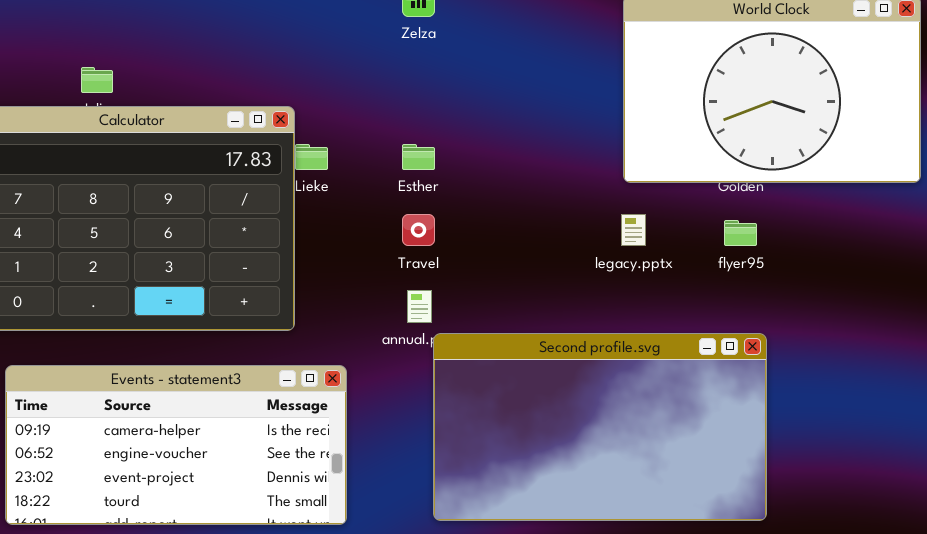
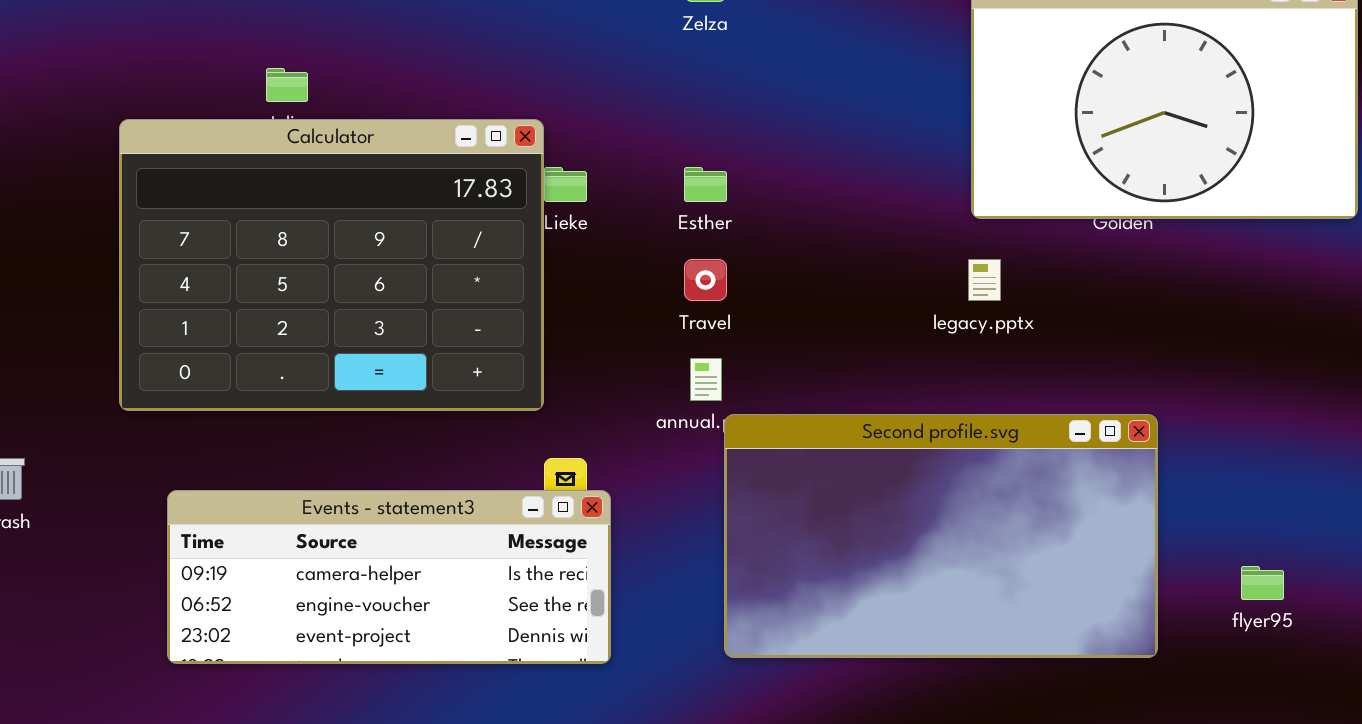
flyer95: [724,220,757,246] -> [1241,566,1284,600], moved
Events - statement3: [5,365,347,525] -> [167,490,611,664], resized

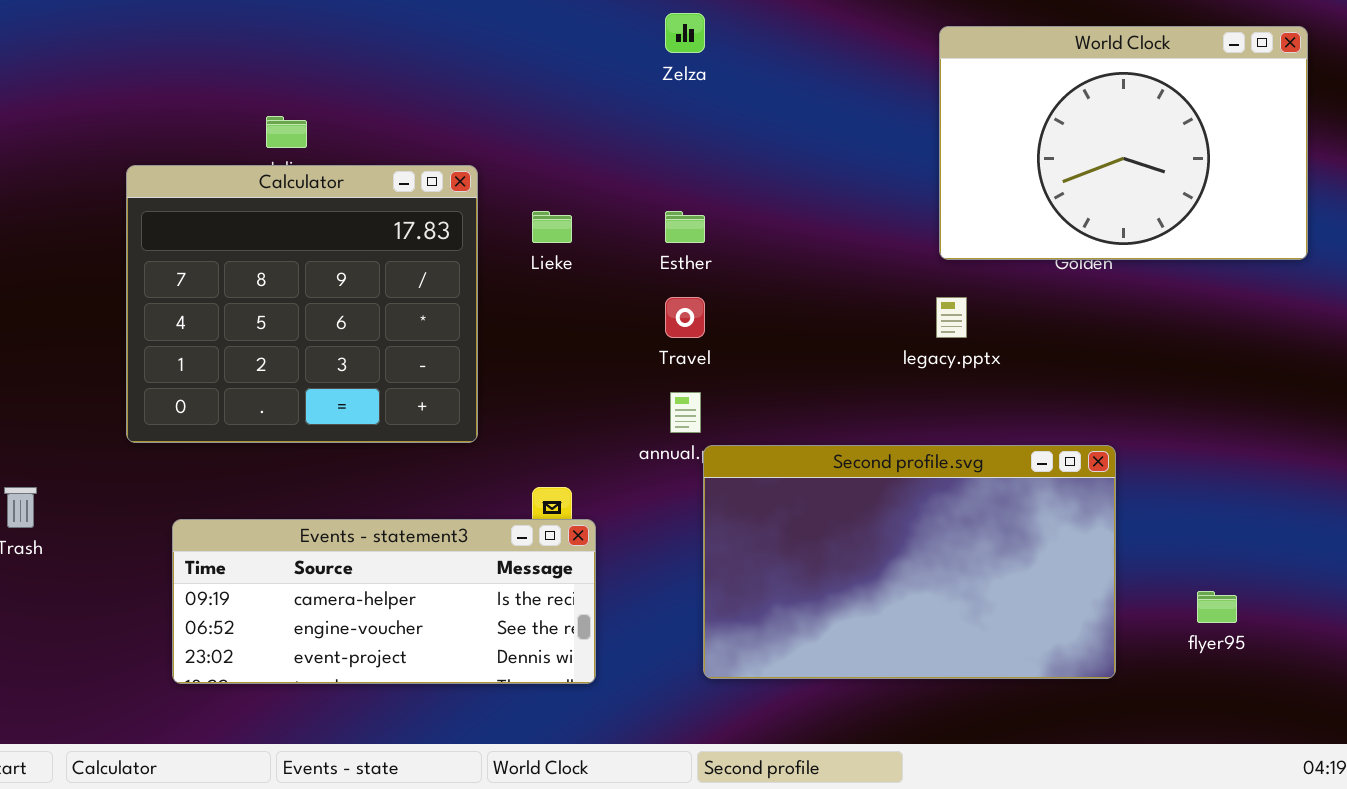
Calculator: [119,119,544,411] -> [126,165,478,443], resized

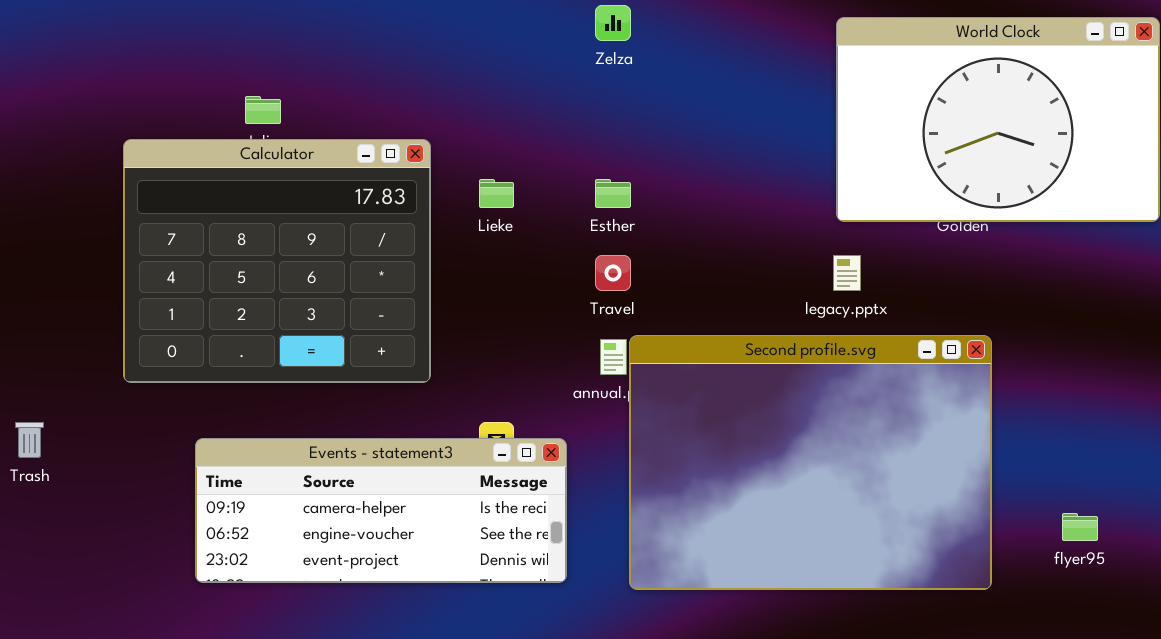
Second profile.svg: [703,445,1116,679] -> [629,335,992,590], resized
Events - statement3: [172,519,596,684] -> [195,438,567,583], moved

